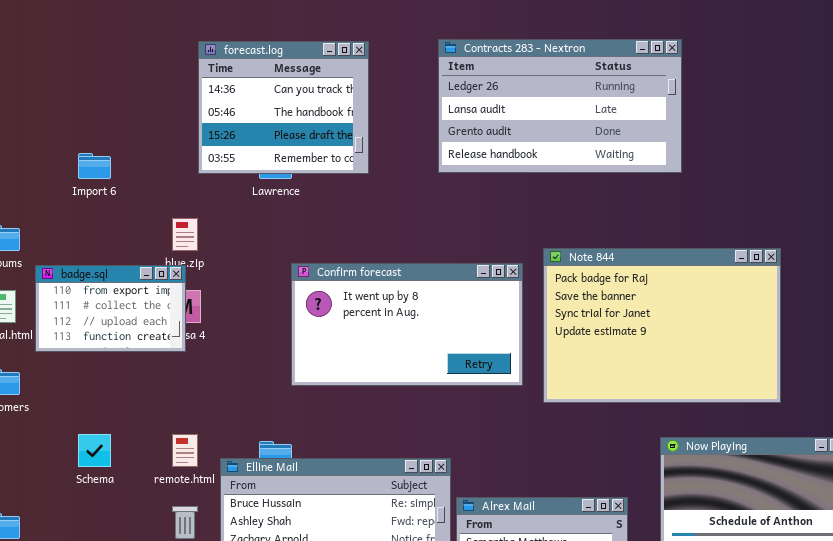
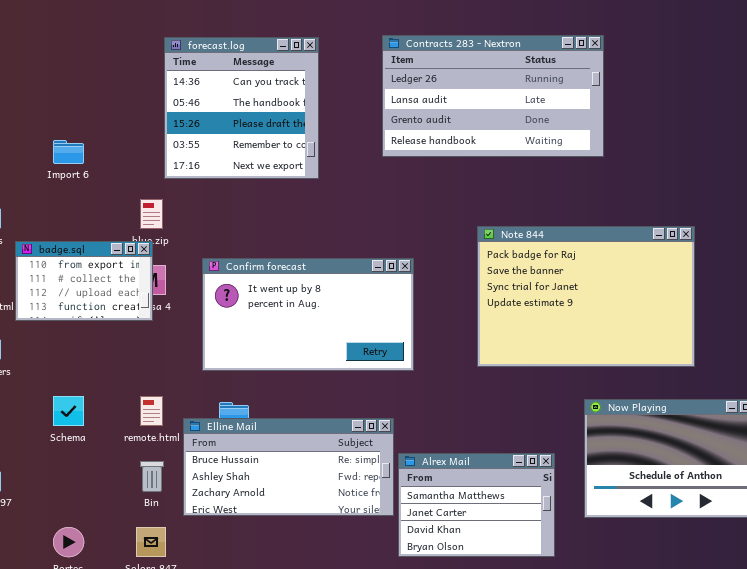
forecast.log: [198,41,369,174] -> [164,37,319,179], resized
Confirm forecast: [291,263,523,386] -> [202,258,414,371], moved

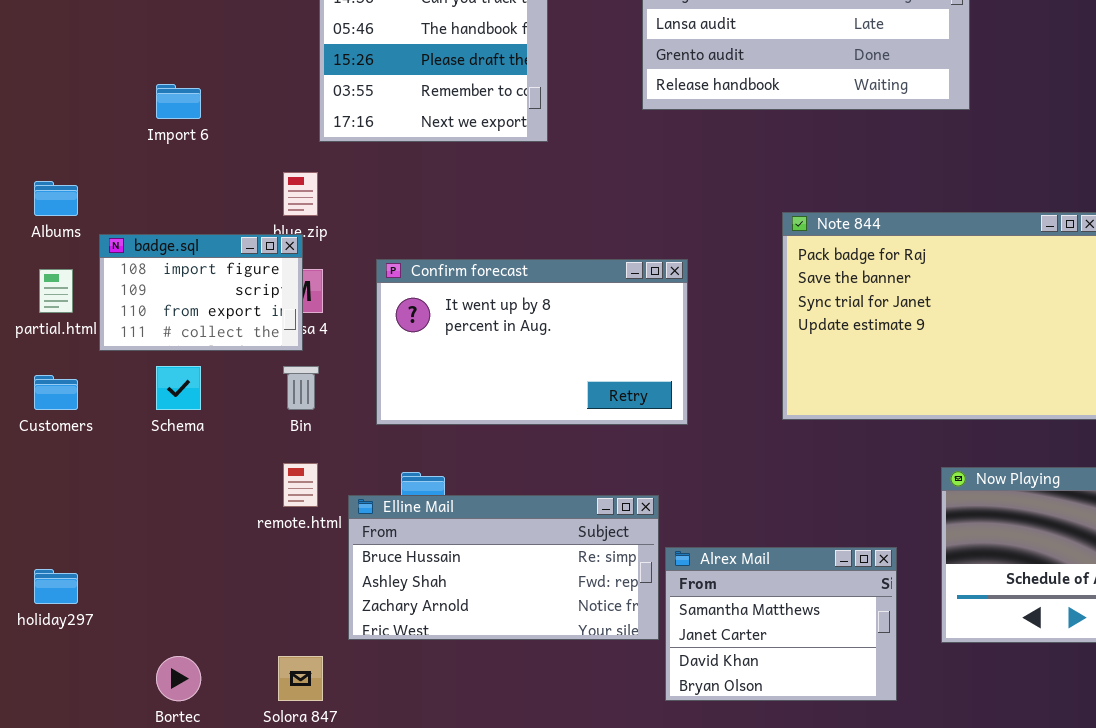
badge.sql: [15,241,153,321] -> [99,234,303,351], scrolled up 2 rows
Schema: [53,396,84,426] -> [156,366,201,410], moved
Bin: [140,461,164,492] -> [283,366,319,410], moved

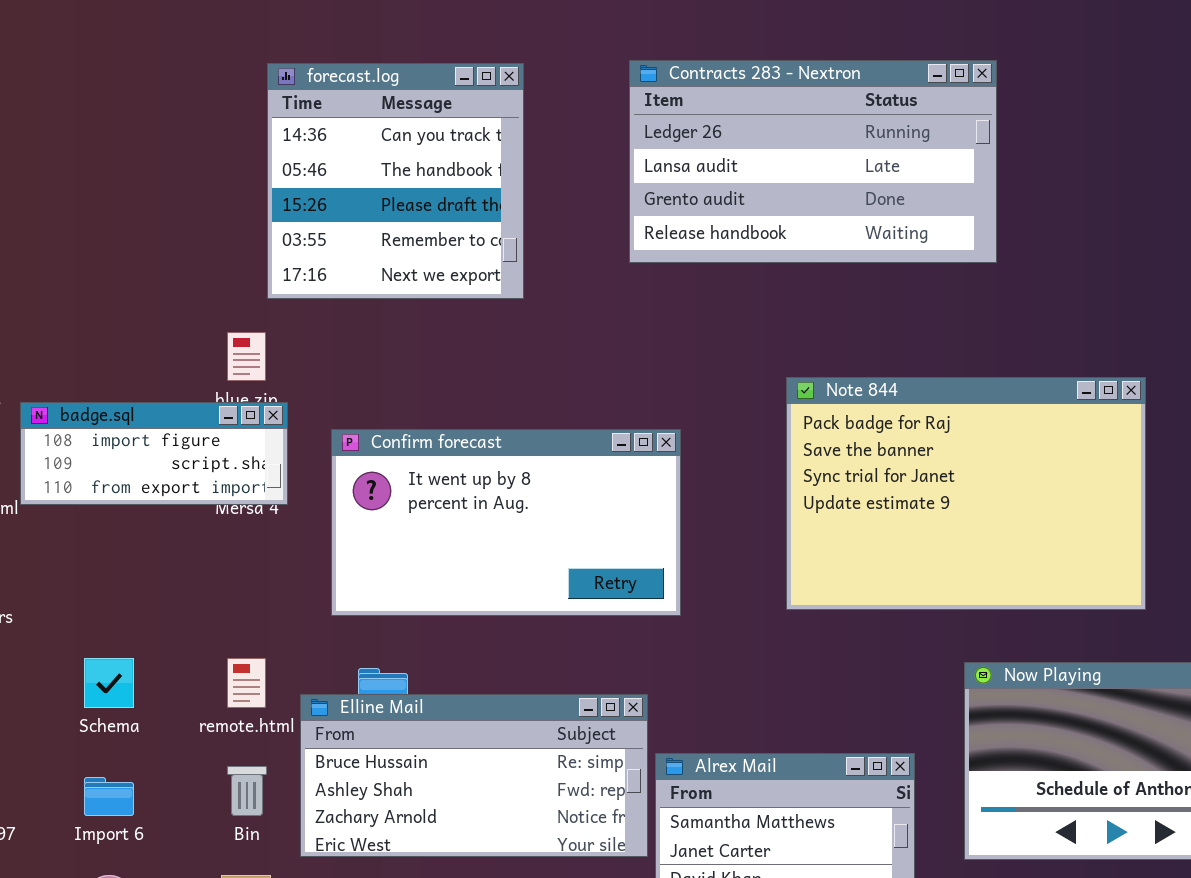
Import 6: [156,84,201,119] -> [84,777,134,816], moved
badge.sql: [99,234,303,351] -> [20,402,288,505], resized
Schema: [156,366,201,410] -> [84,658,134,708], moved
Bin: [283,366,319,410] -> [227,766,267,816], moved

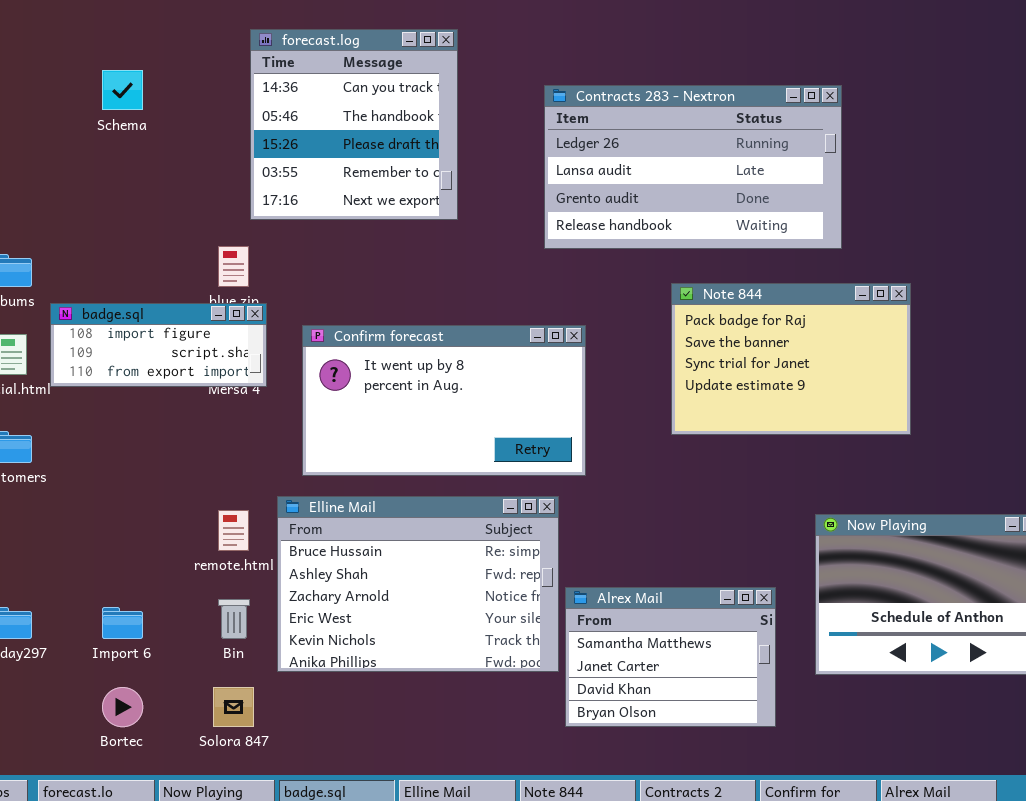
Contracts 283 - Nextron: [629,60,997,263] -> [544,85,842,249], moved
Note 844: [786,377,1146,610] -> [671,283,911,435], resized
Schema: [84,658,134,708] -> [102,70,143,110], moved
Elline Mail: [300,694,648,857] -> [277,496,559,672], resized

